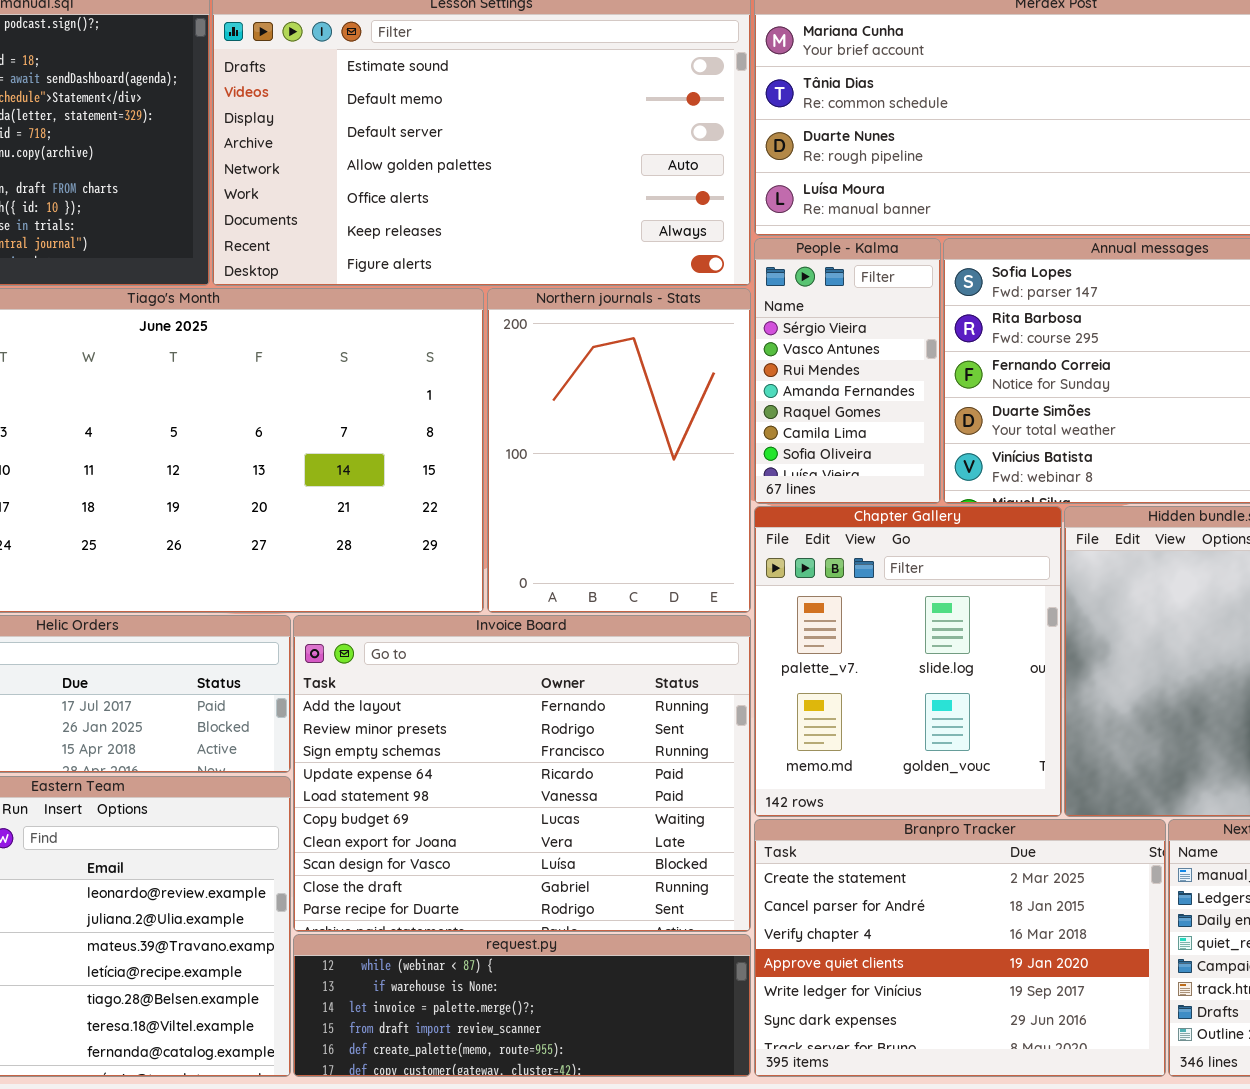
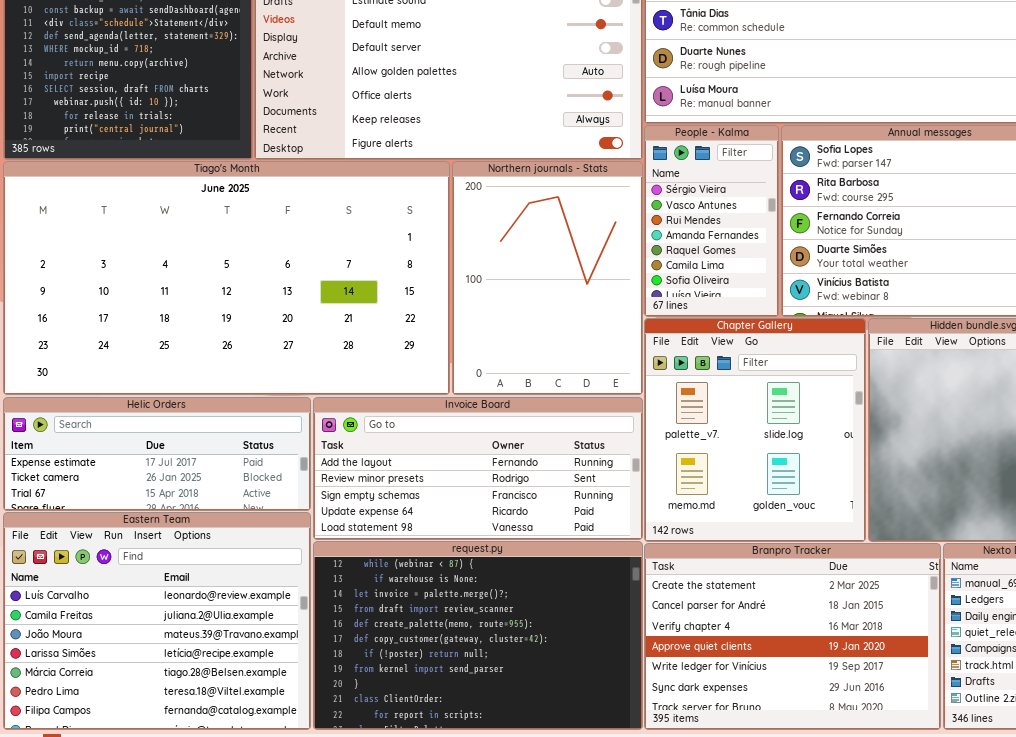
Invoice Board: [293,615,751,932] -> [313,397,643,540], resized
request.py: [293,934,751,1077] -> [313,541,643,730], resized

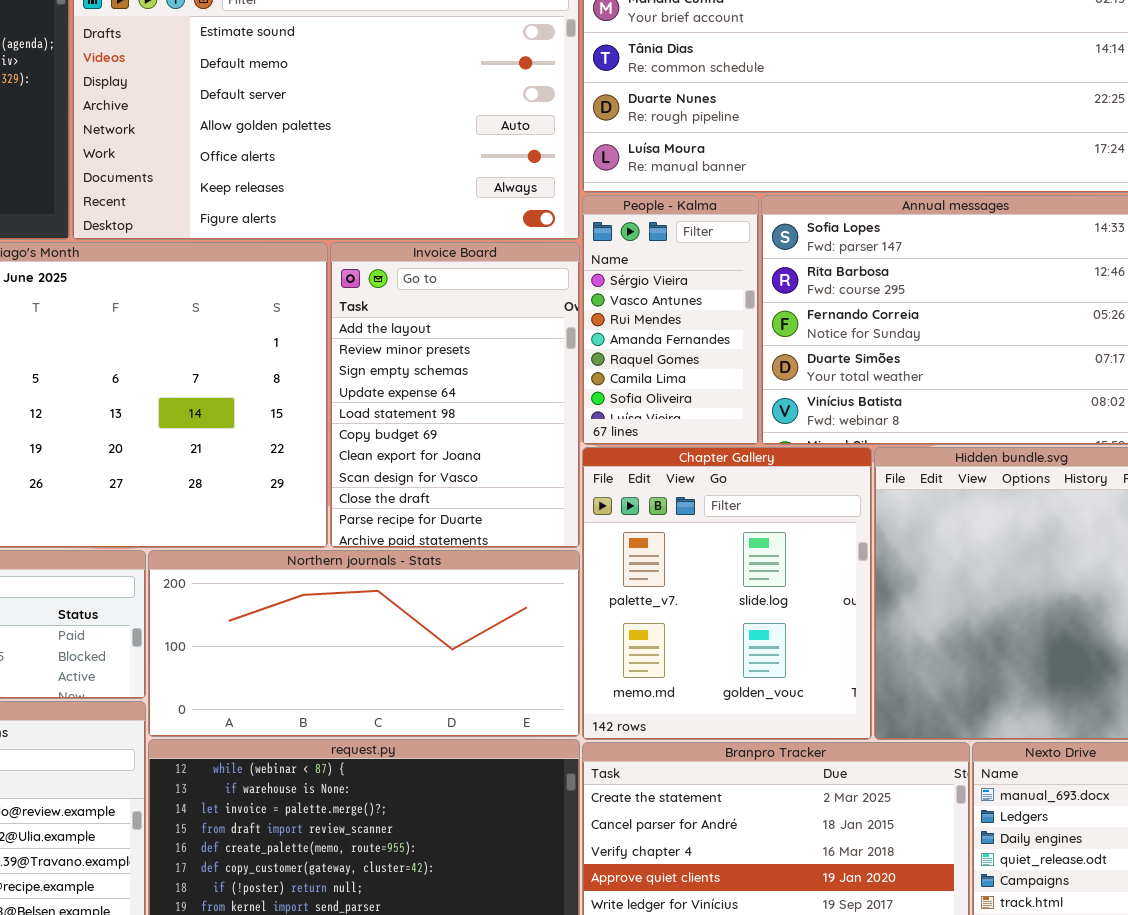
Northern journals - Stats: [452,161,643,395] -> [148,550,580,737], moved, resized
Invoice Board: [313,397,643,540] -> [330,242,580,548], moved, resized

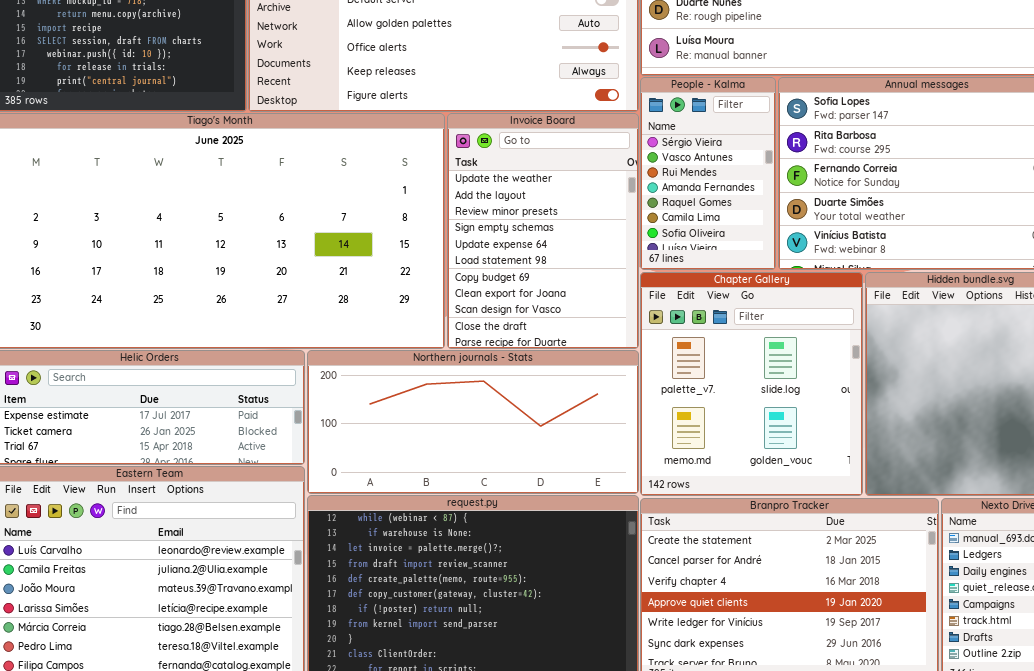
Invoice Board: [330,242,580,548] -> [447,113,639,349], scrolled up 1 row

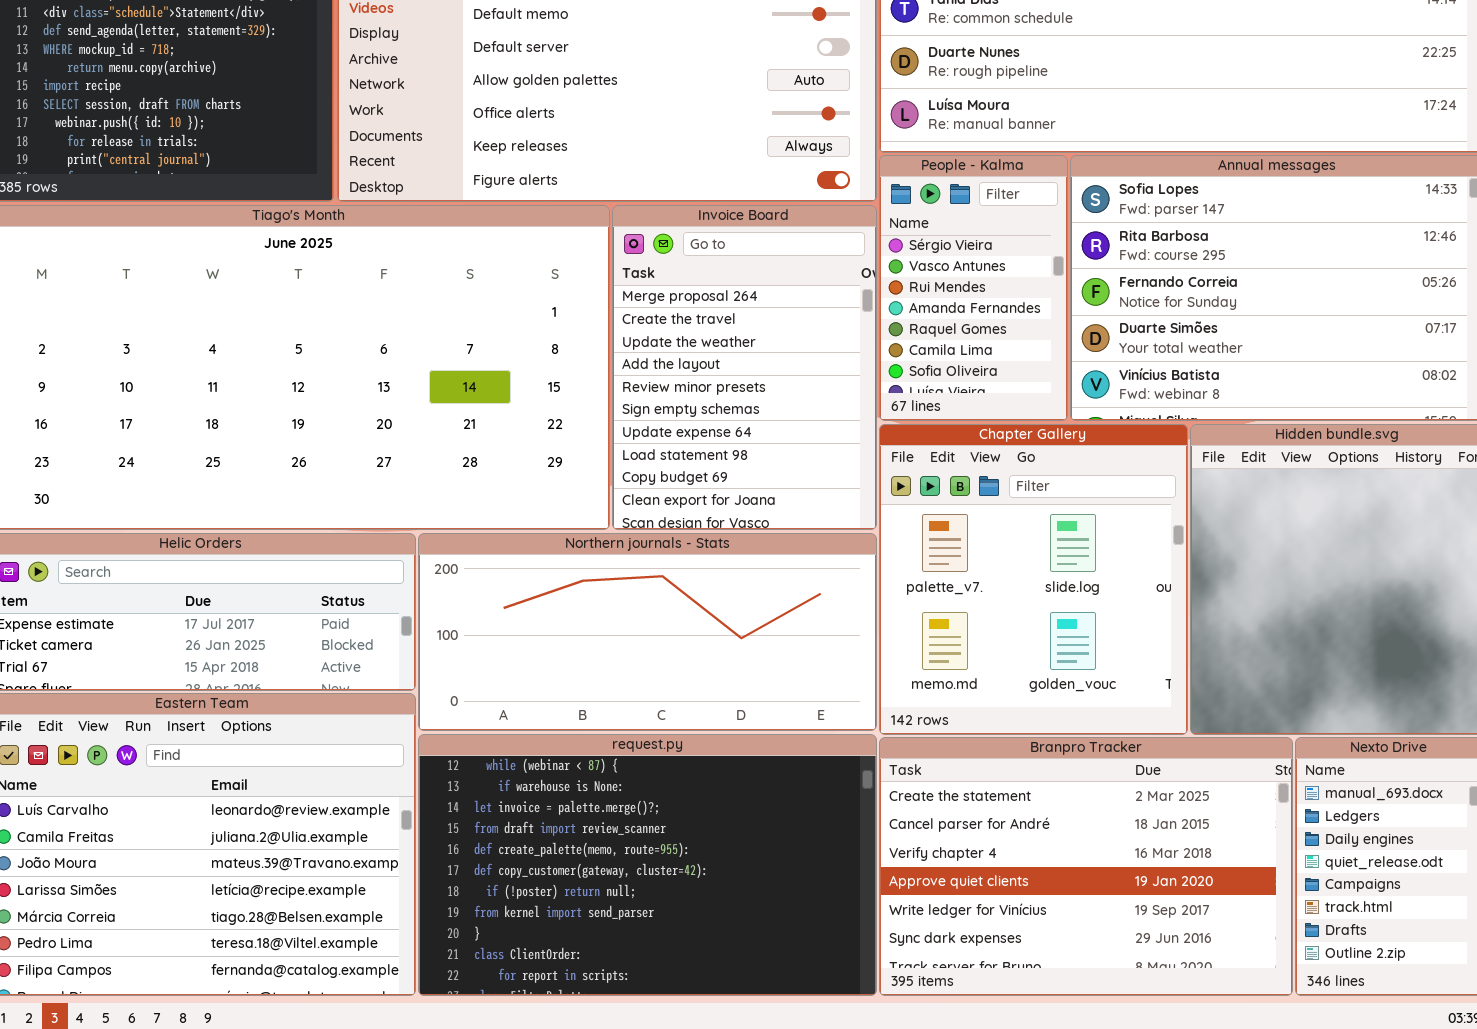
Invoice Board: [447,113,639,349] -> [612,205,877,530], scrolled up 2 rows

